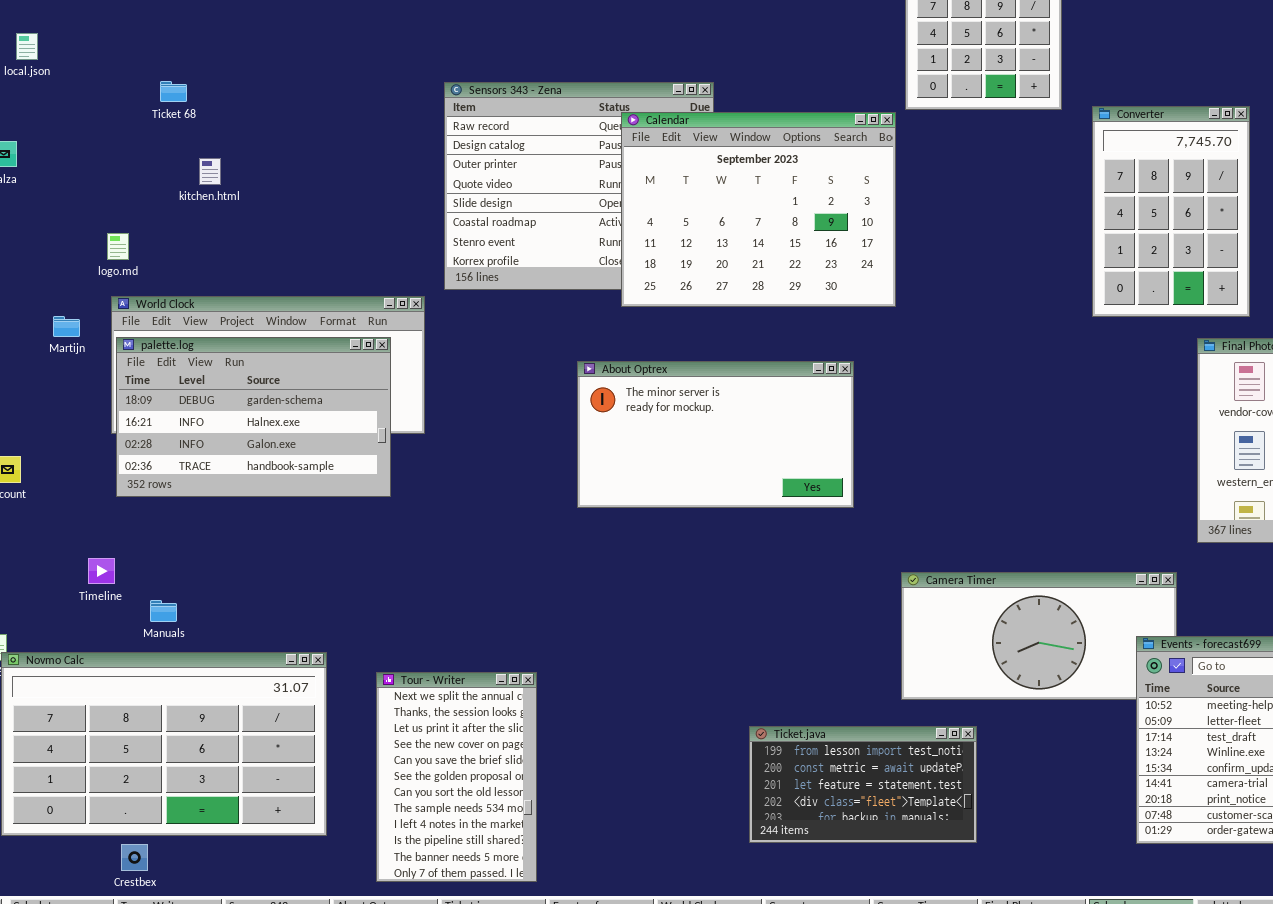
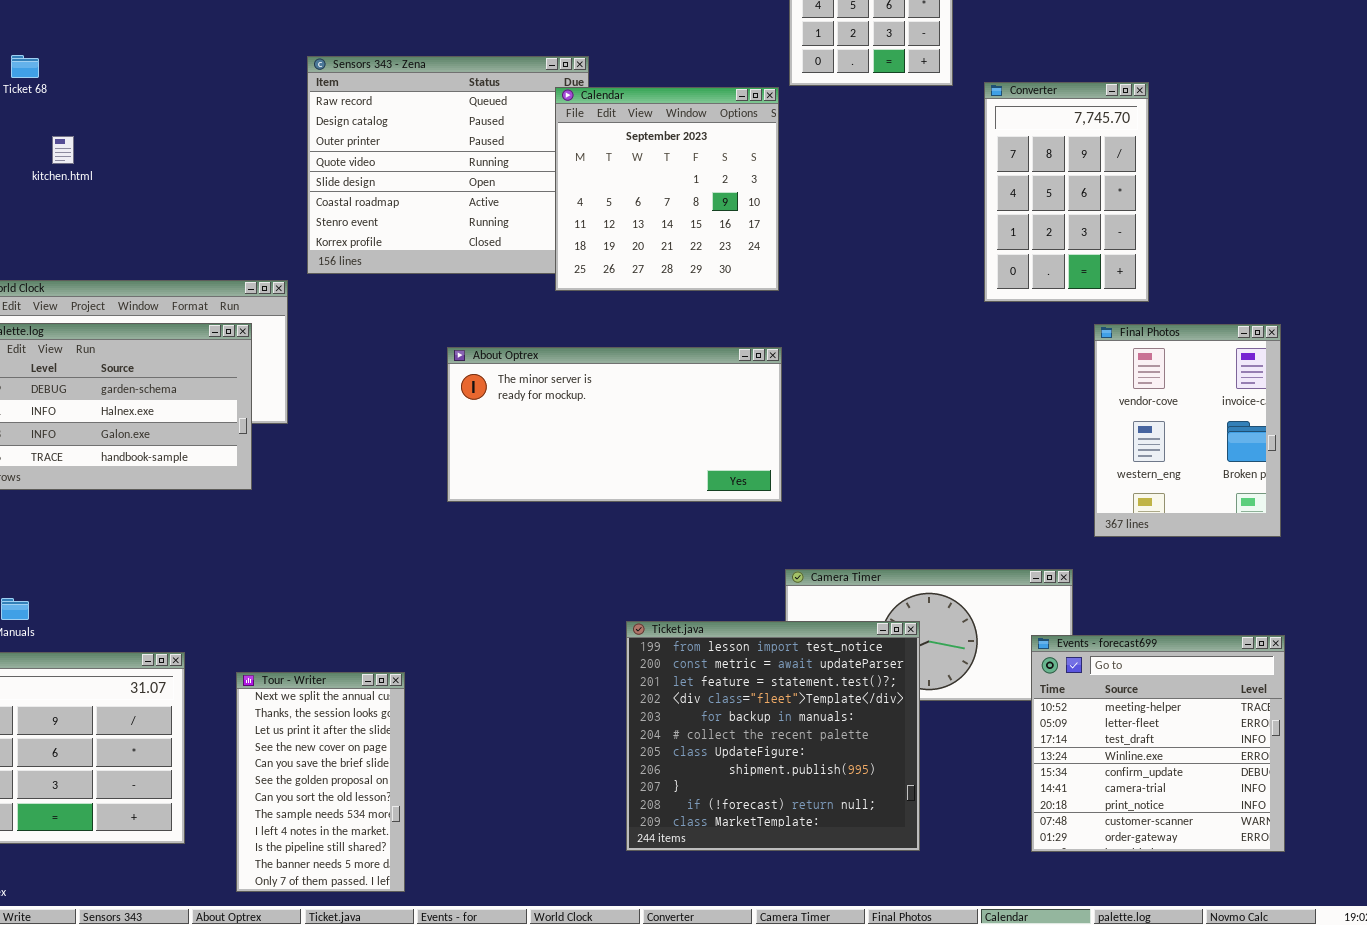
Calendar: [621,112,896,307] -> [555,87,779,291], resized
About Optrex: [577,361,854,508] -> [447,347,782,502], resized
Ticket.java: [749,726,977,843] -> [626,621,920,851], resized

